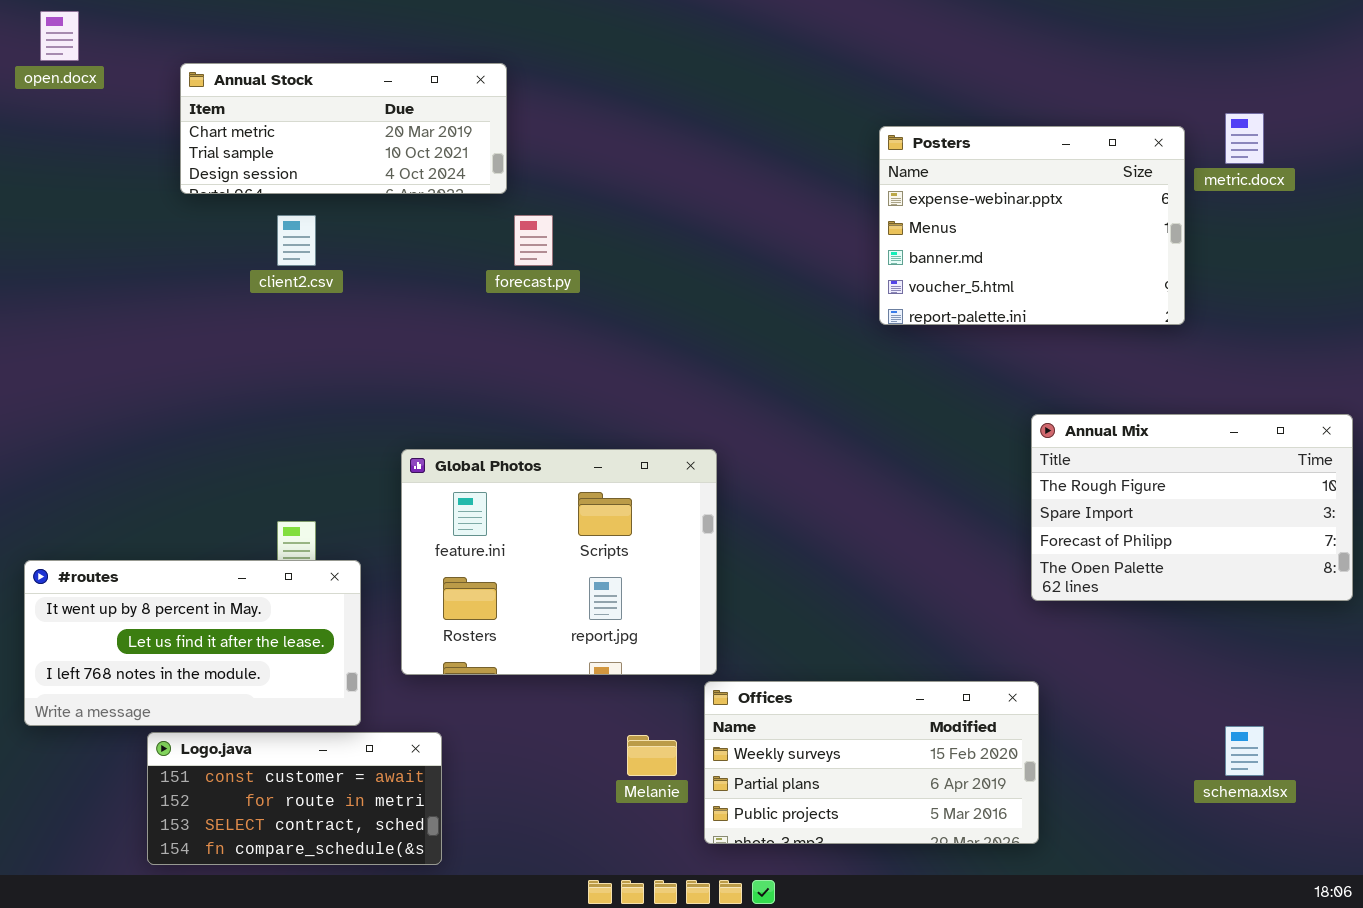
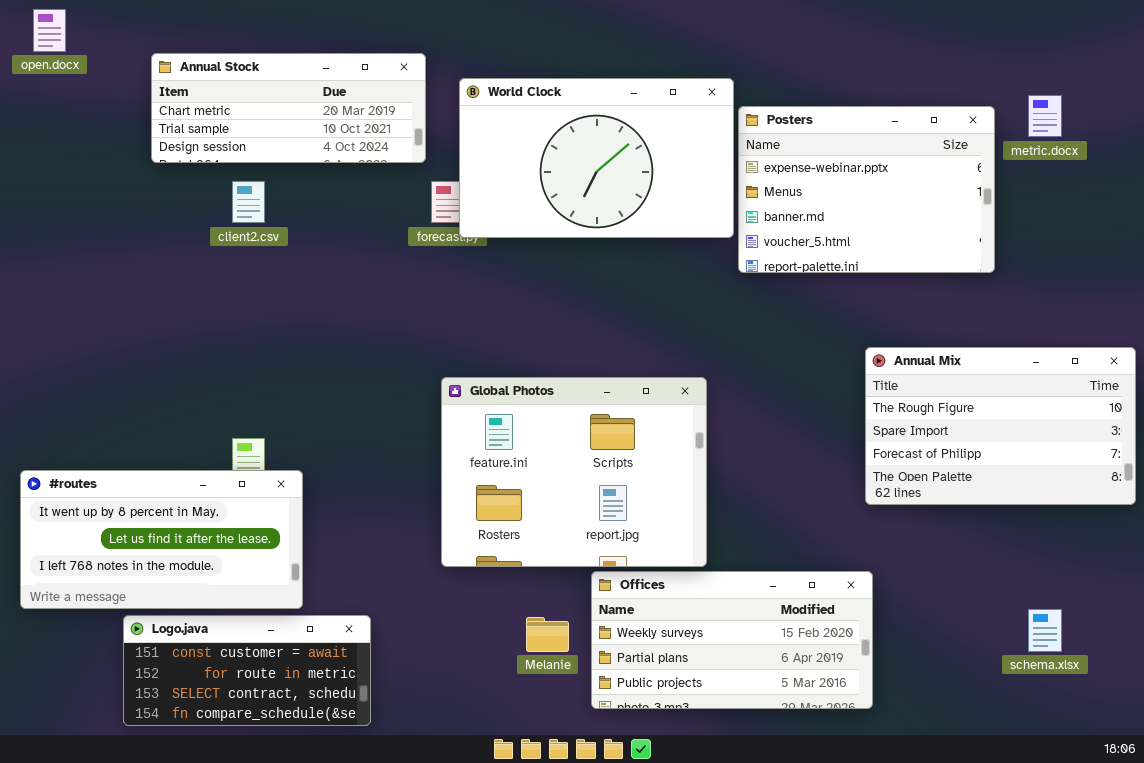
World Clock: none -> [459,78,734,238], opened
Global Photos: [401,449,717,675] -> [441,377,707,567], moved

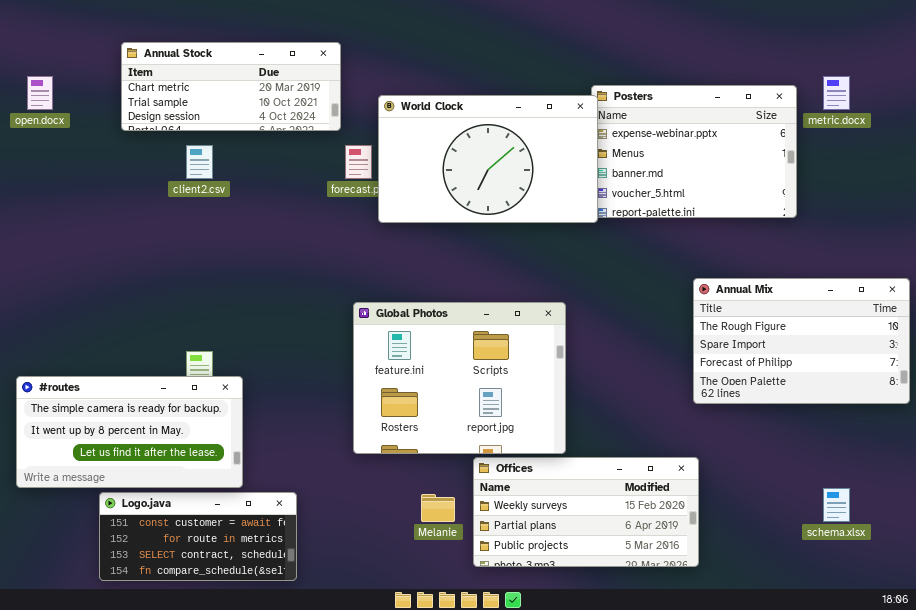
open.docx: [33,9,66,52] -> [27,76,53,110], moved
World Clock: [459,78,734,238] -> [378,95,598,223], moved
#routes: [20,470,303,609] -> [16,376,243,488], scrolled up 1 row

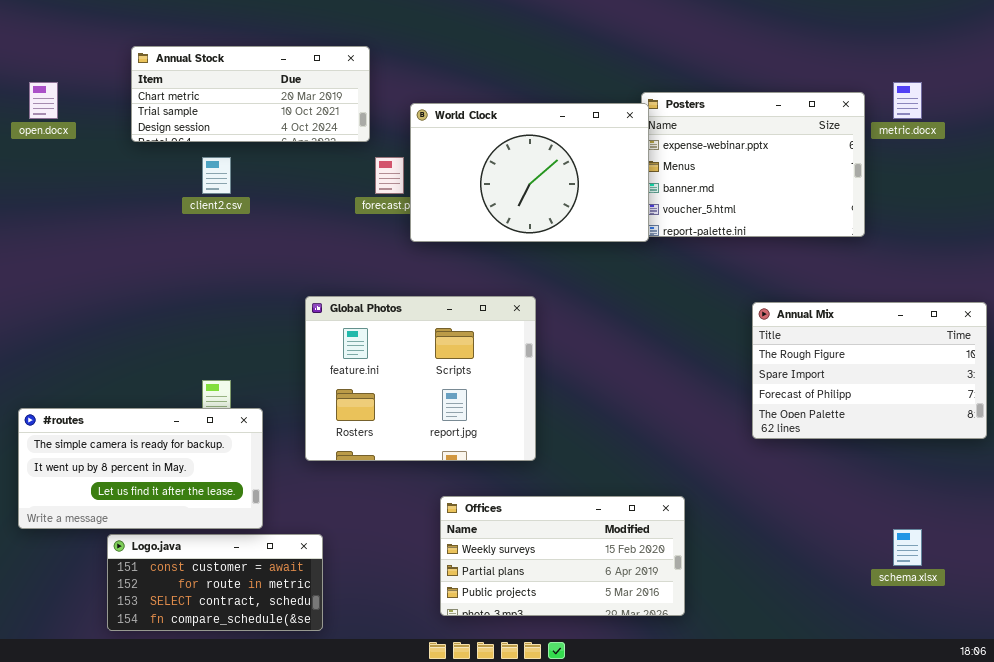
Global Photos: [353,302,566,454] -> [305,296,536,461], moved
Offices: [473,457,699,567] -> [440,496,685,616], moved

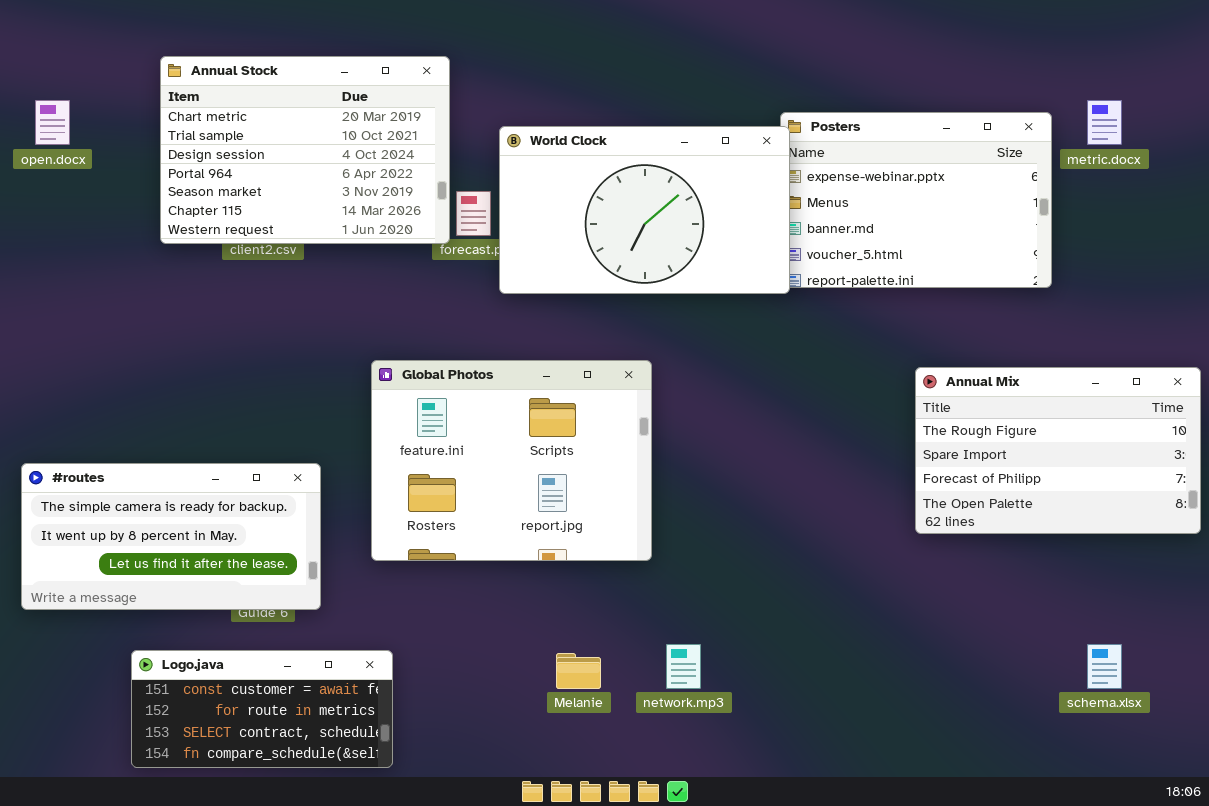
Annual Stock: [131,46,370,142] -> [160,56,450,244], resized
#routes: [18,408,263,529] -> [21,463,321,610], moved
Offices: [440,496,685,616] -> none, closed

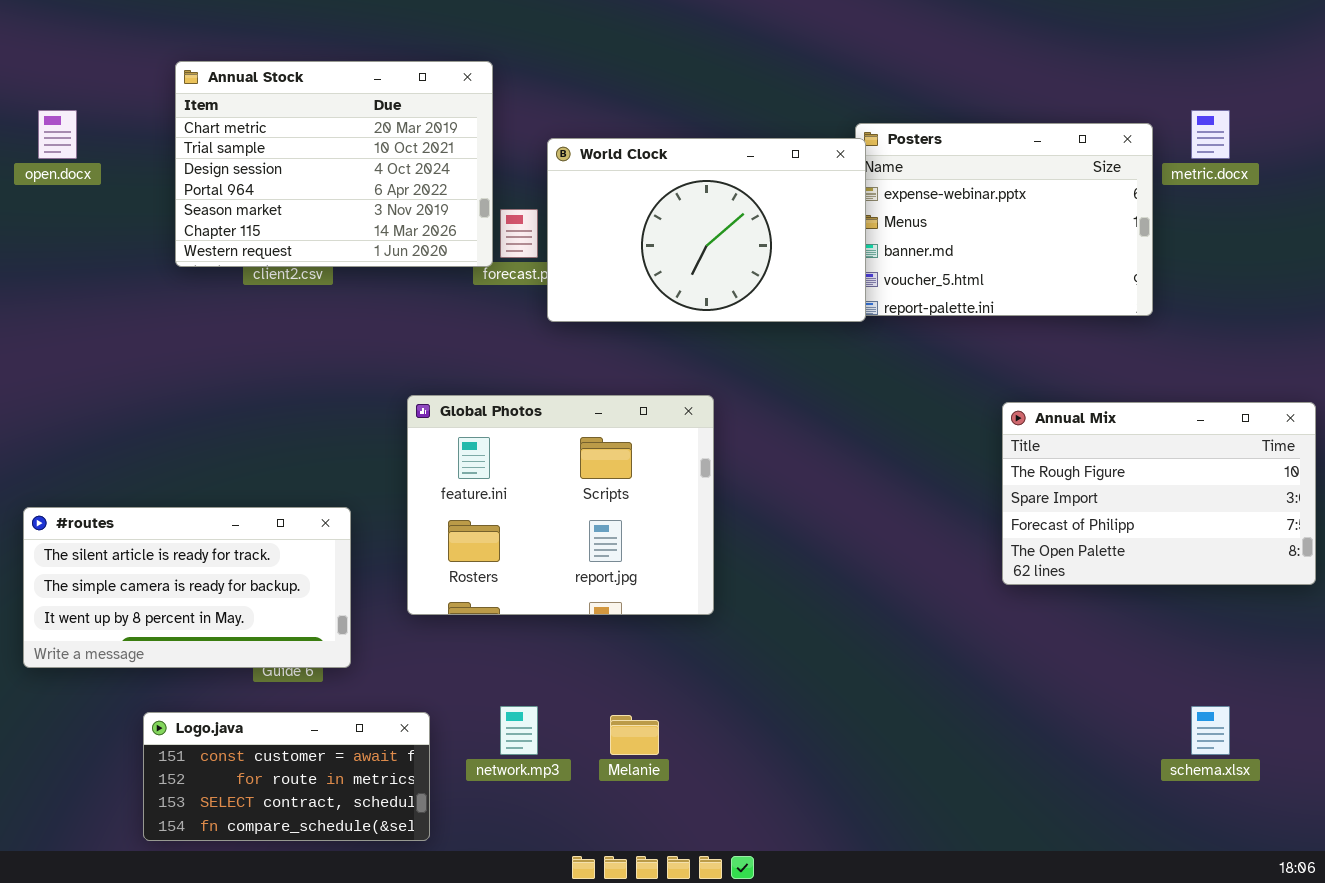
#routes: [21,463,321,610] -> [23,507,351,668], scrolled up 1 row
network.mp3: [666,644,701,689] -> [500,706,538,755], moved

